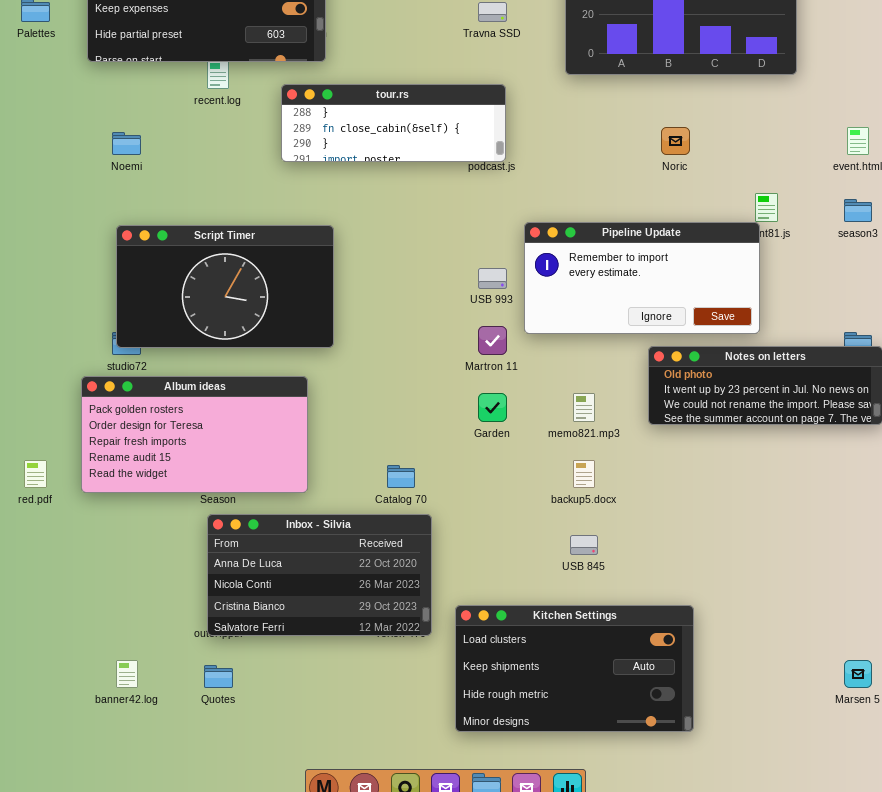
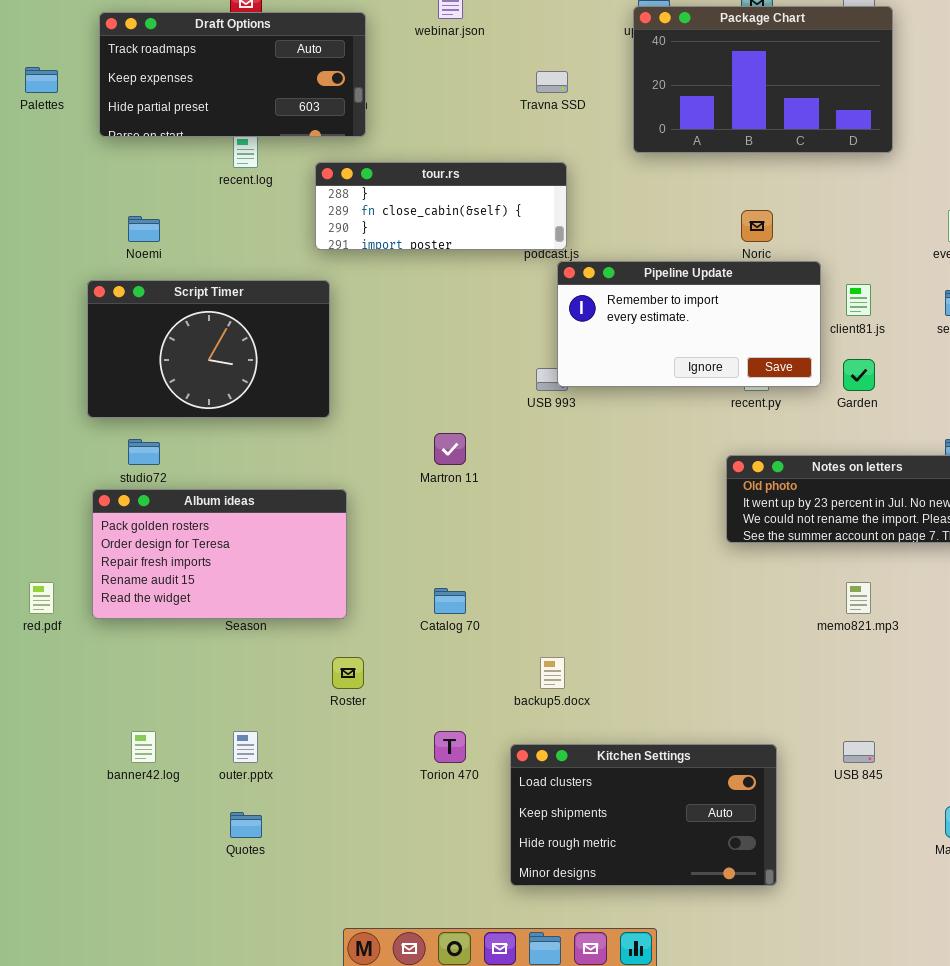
Pipeline Update: [524,222,760,334] -> [557,261,821,387], moved
Script Timer: [116,225,334,348] -> [87,280,330,418], moved
Martron 11: [478,326,507,355] -> [434,433,466,465], moved
Garden: [478,393,507,422] -> [843,359,875,391], moved
memo821.mp3: [573,393,595,422] -> [846,582,871,614], moved
backup5.docx: [573,460,595,488] -> [540,657,565,689], moved
Inbox - Silvia: [207,514,432,636] -> none, closed
USB 845: [570,535,598,555] -> [843,741,875,763], moved
banner42.log: [116,660,138,688] -> [131,731,156,763], moved

